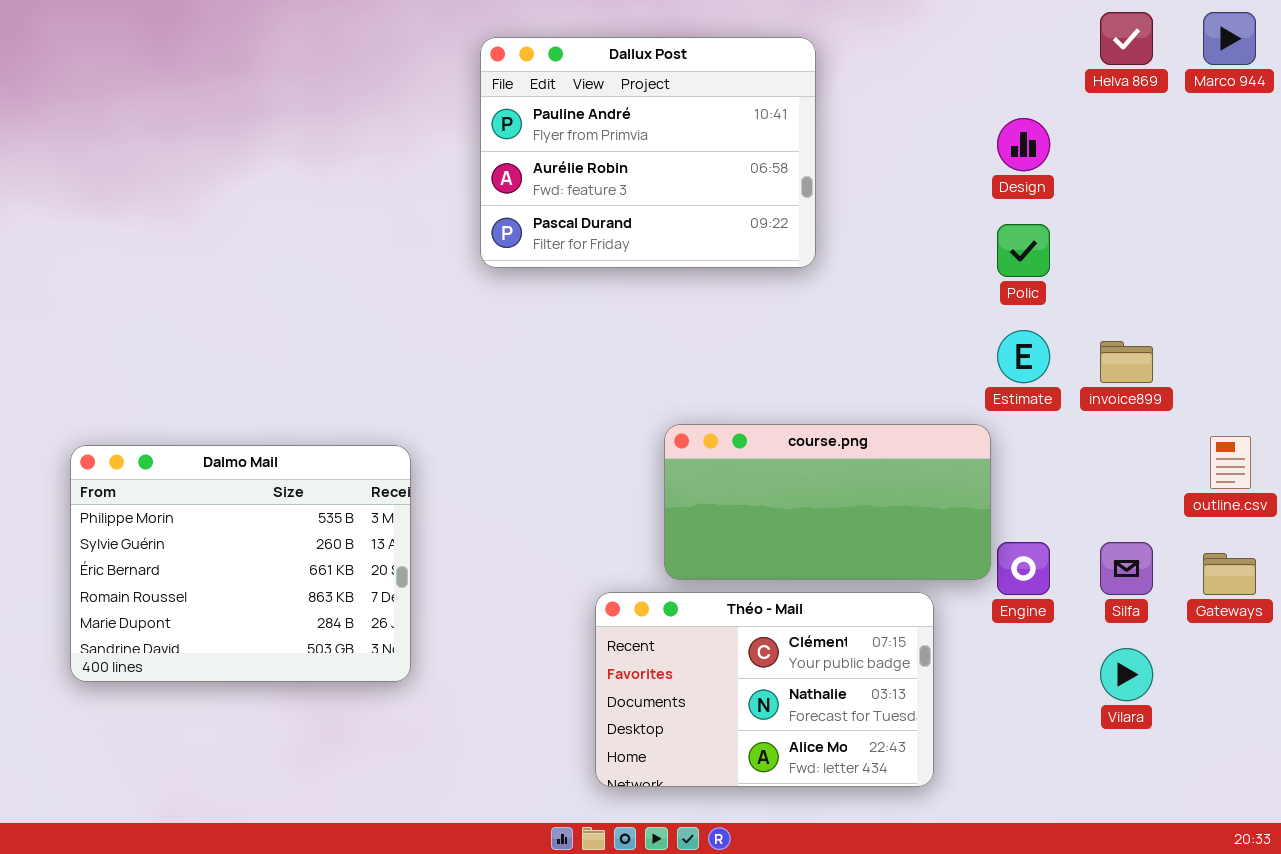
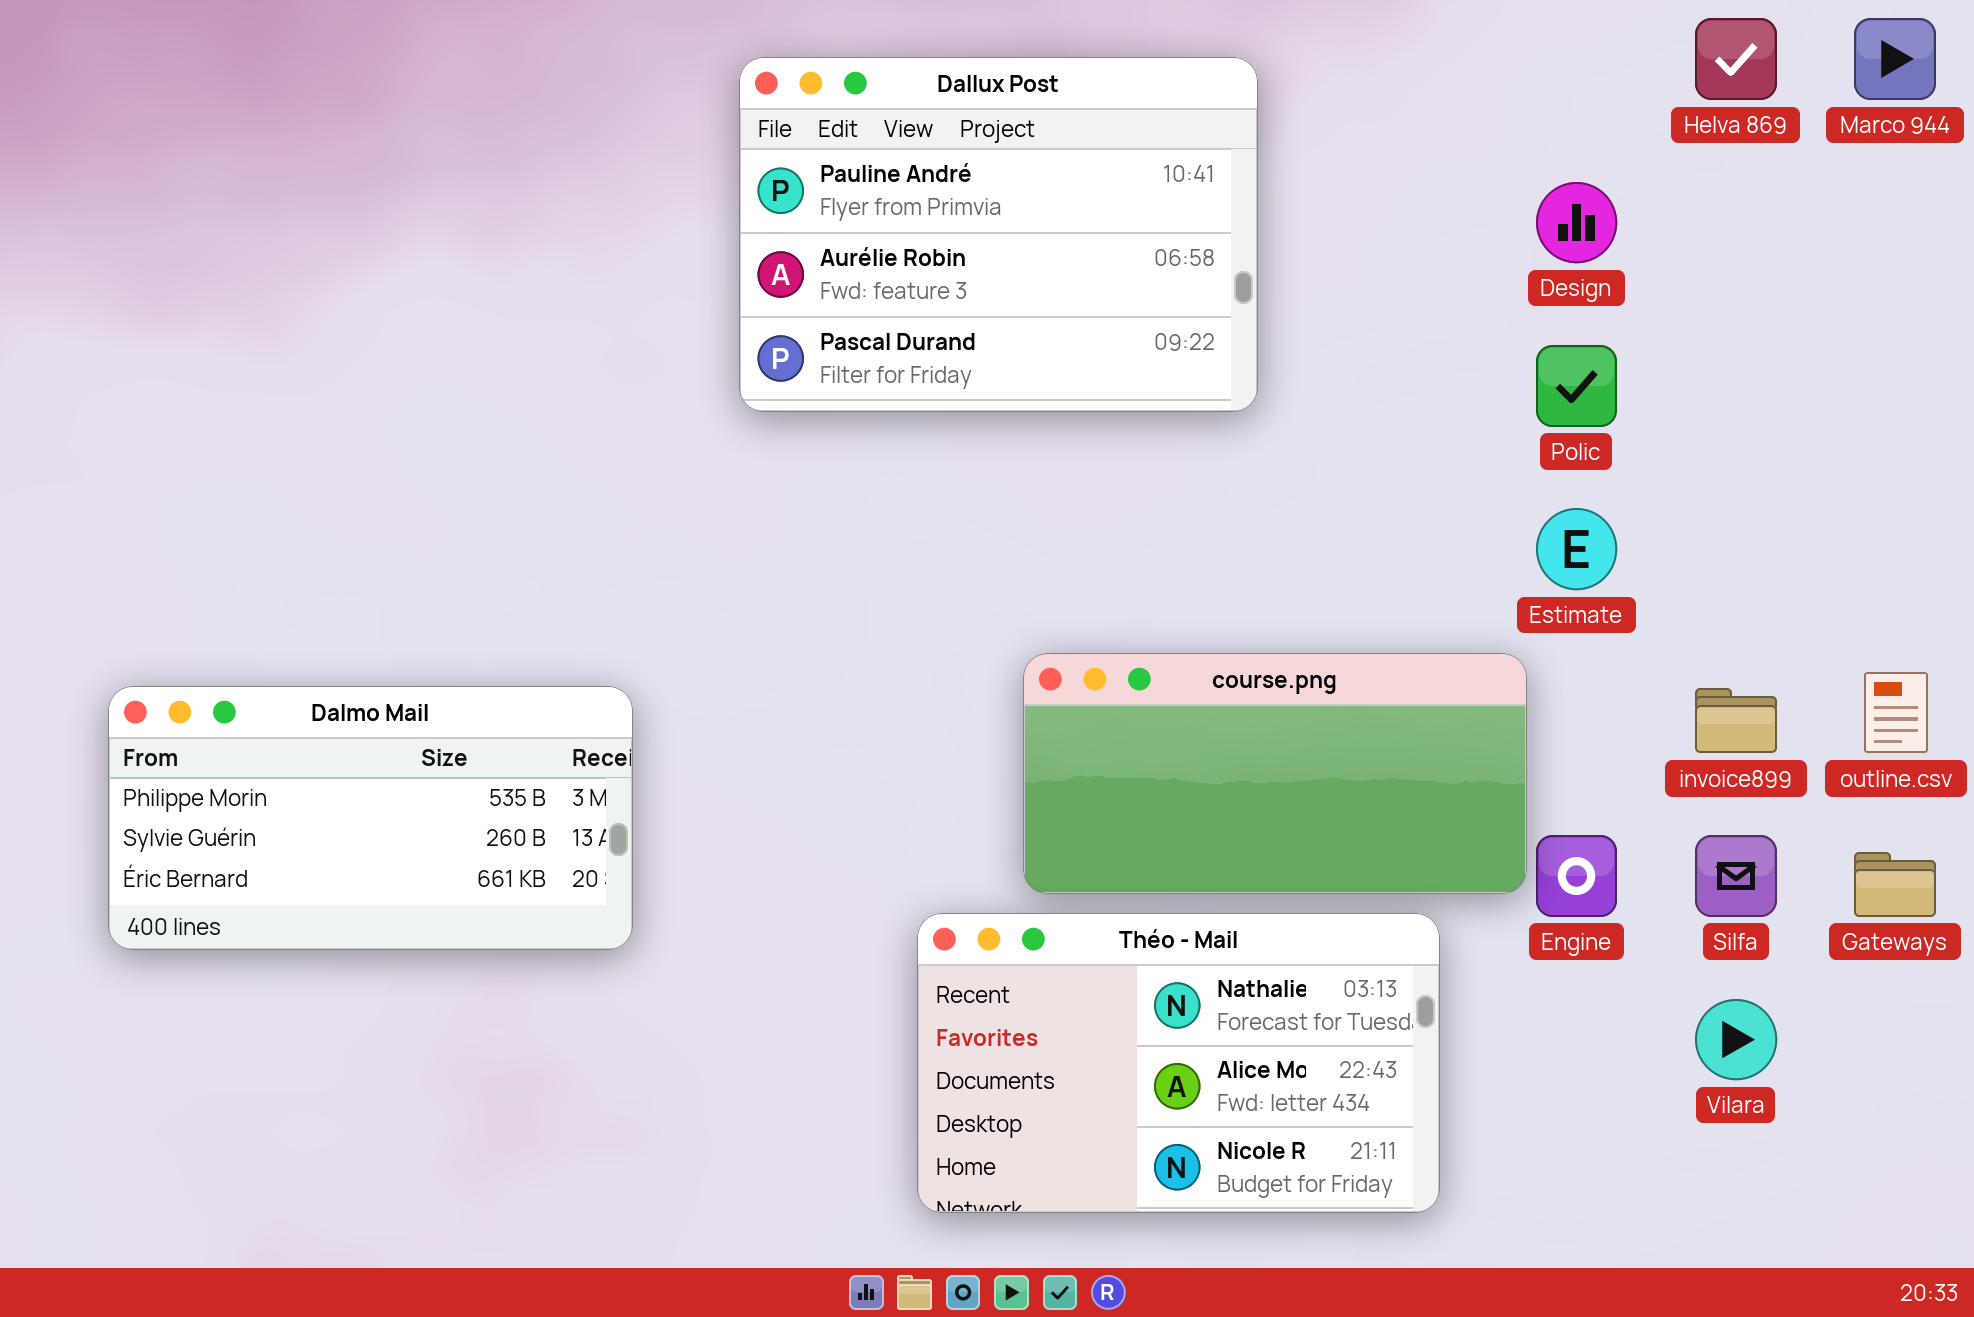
invoice899: [1100,341,1153,383] -> [1695,688,1777,753], moved
Dalmo Mail: [70,445,411,682] -> [108,686,633,950], resized
Théo - Mail: [595,592,934,787] -> [917,913,1440,1213], scrolled down 1 row

